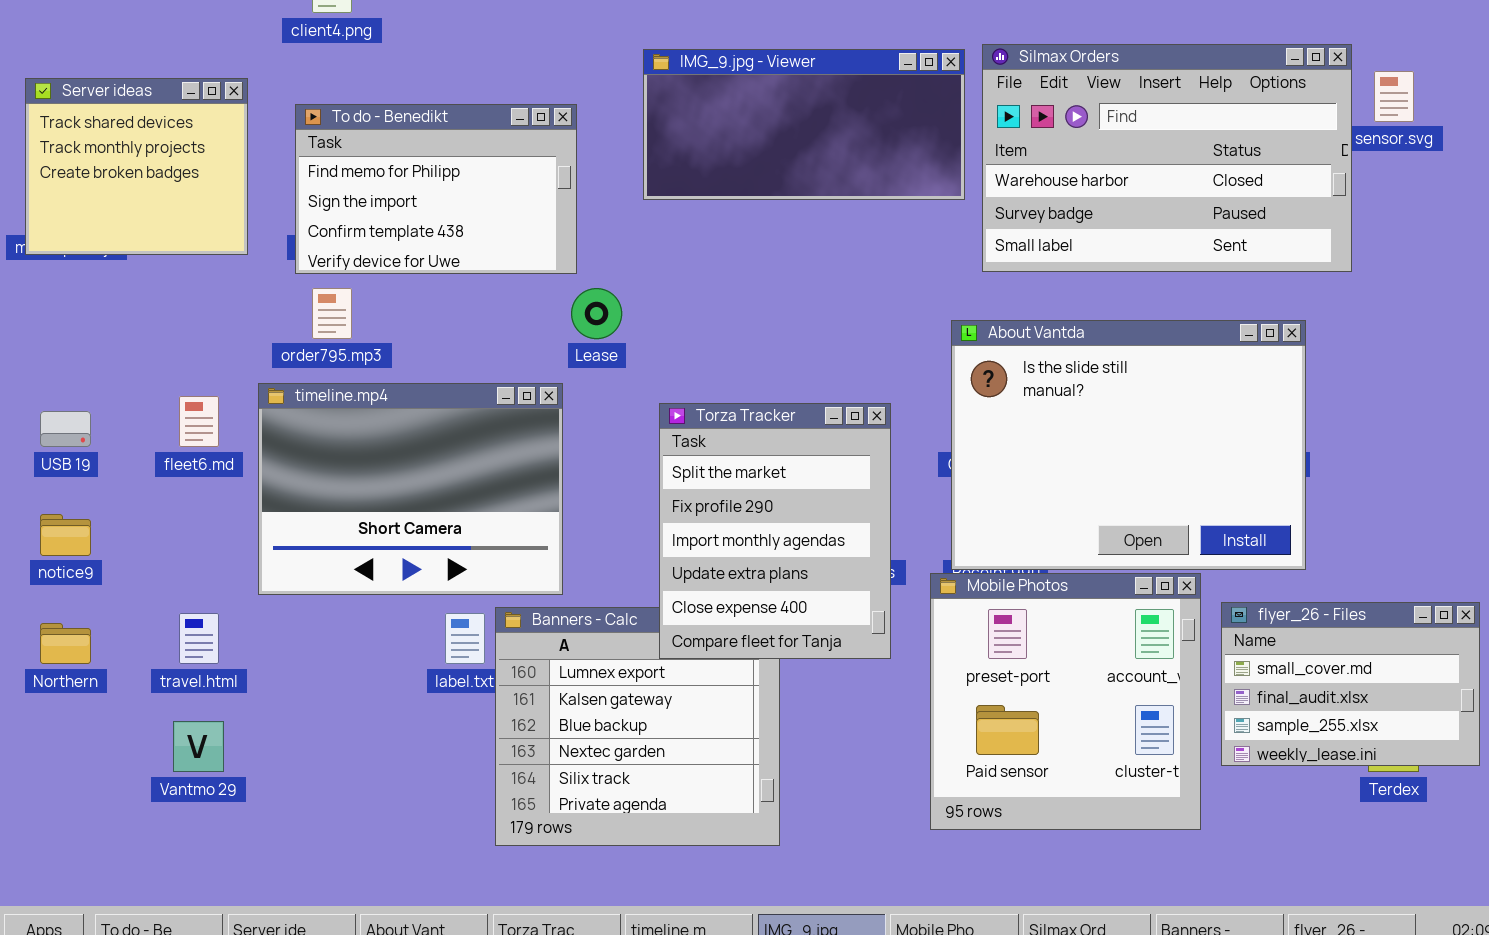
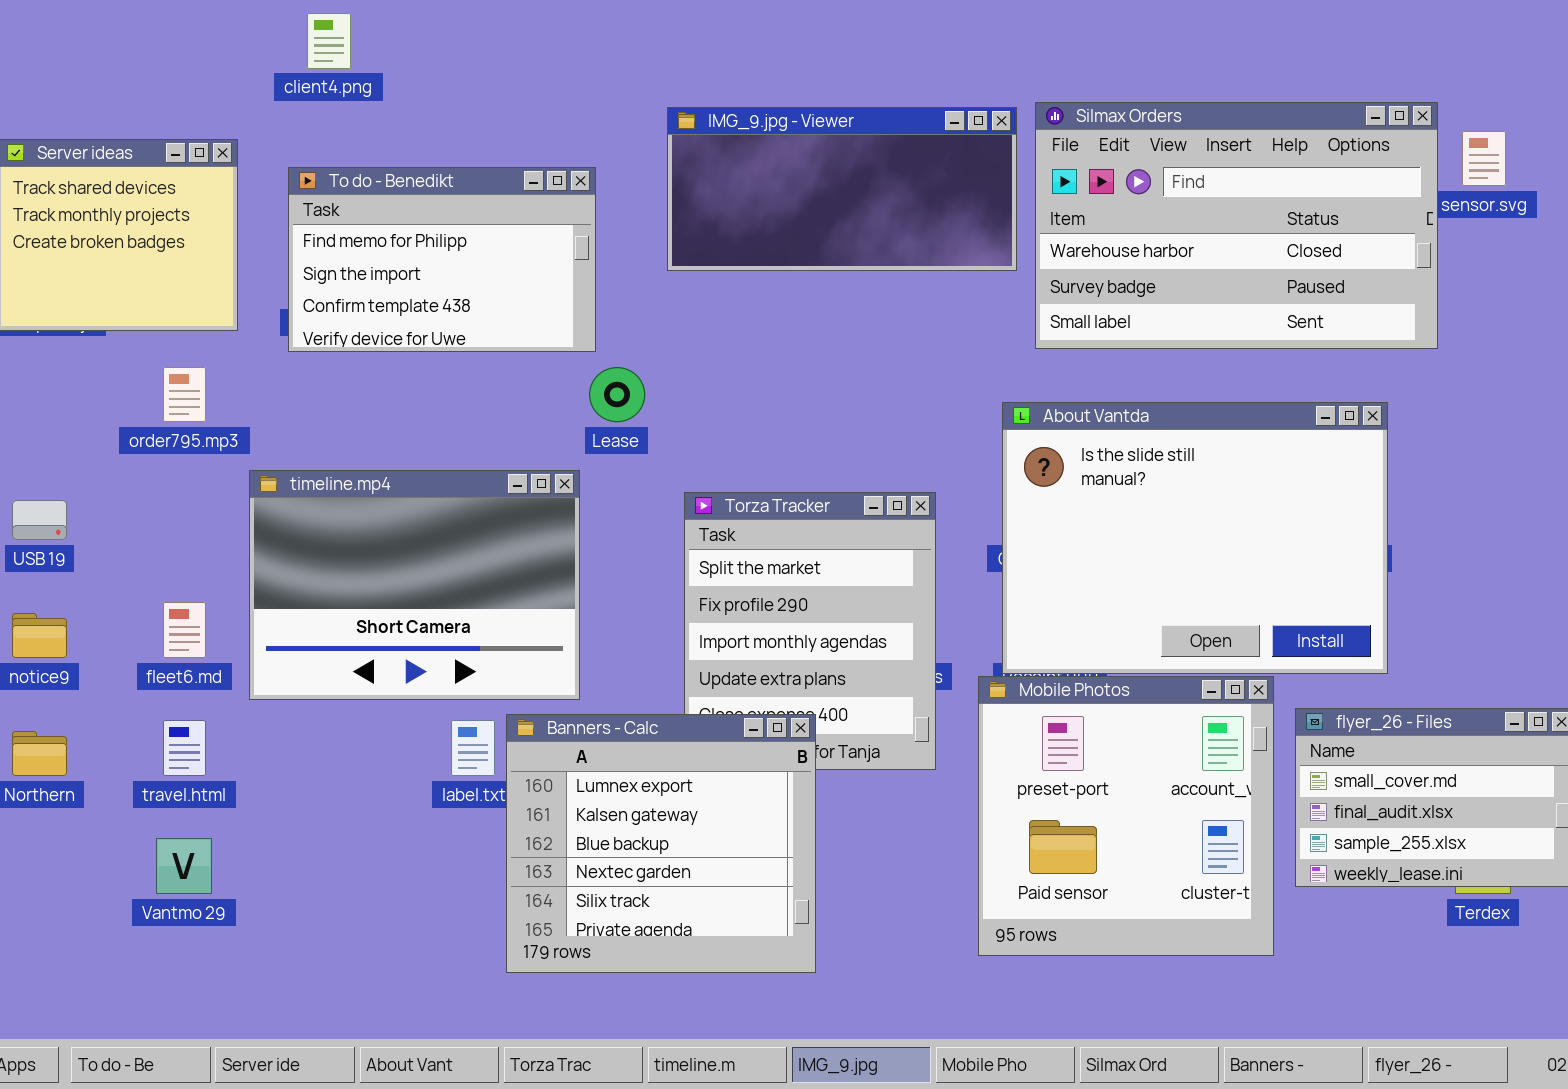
order795.mp3: [312,288,352,339] -> [163,367,206,422], moved
fleet6.md: [179,396,219,447] -> [163,602,206,658], moved
Banners - Calc: [495,607,780,846] -> [506,714,816,973], raised

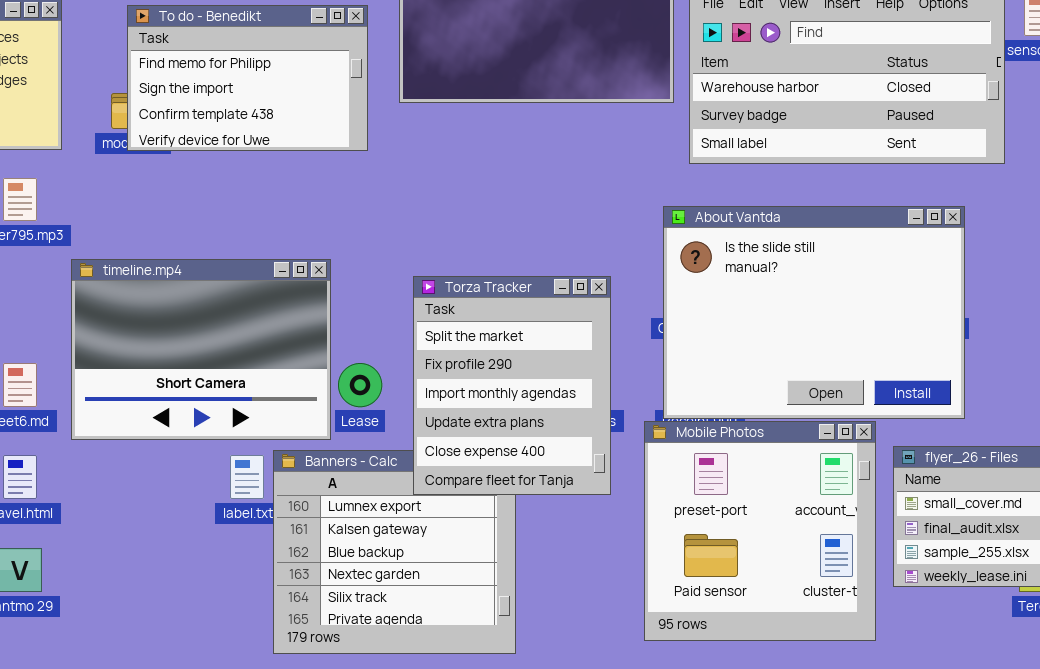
To do - Benedikt: [288,167,596,352] -> [127,5,368,151], moved
Lease: [589,367,645,422] -> [338,363,382,407], moved
Torza Tracker: [684,492,936,770] -> [413,276,611,495], raised

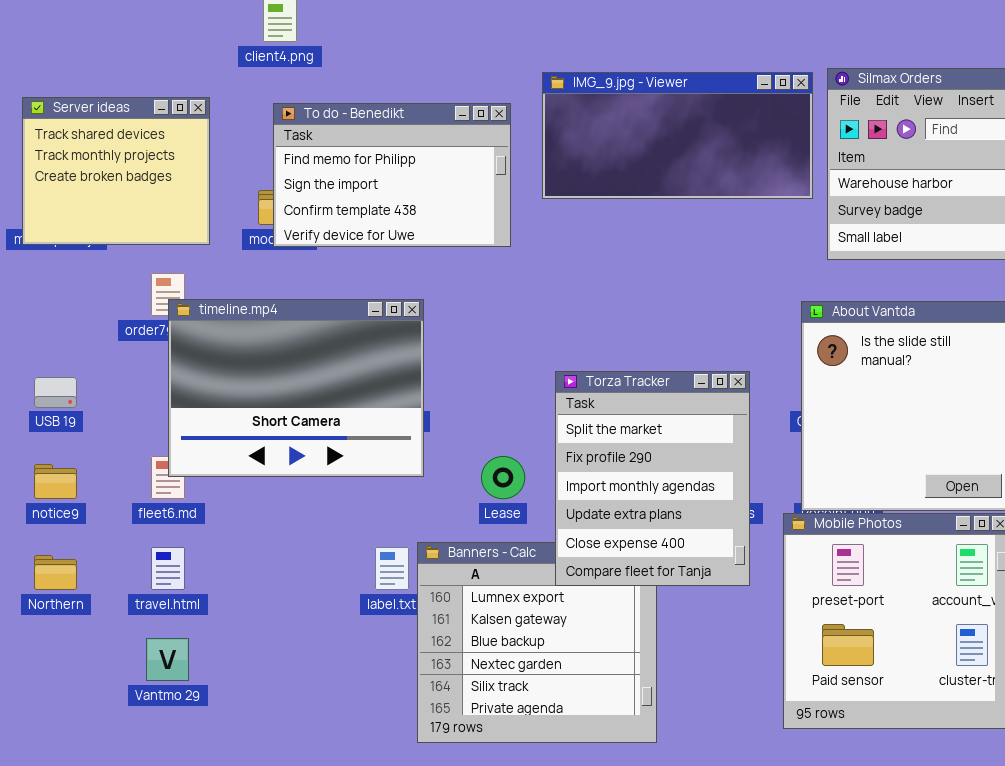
timeline.mp4: [71,259,331,440] -> [168,299,424,477], moved

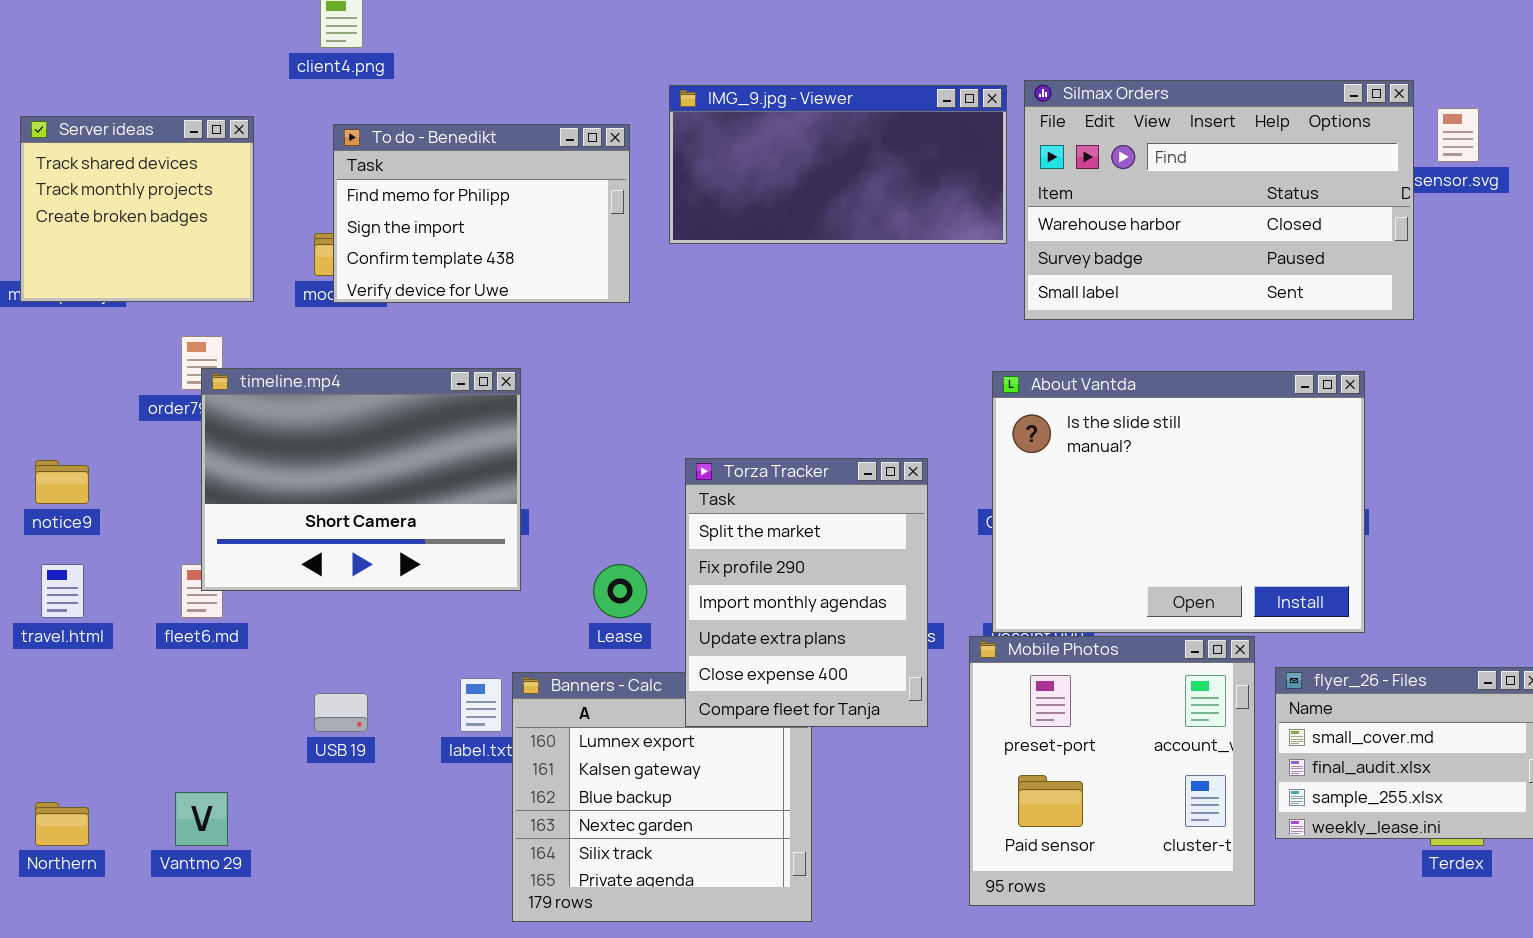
USB 19: [34,377,77,408] -> [314,693,368,732], moved
notice9: [34,464,77,499] -> [35,460,89,504], moved
travel.html: [151,547,185,590] -> [41,564,84,618], moved
Northern: [34,555,77,590] -> [35,802,89,846], moved

